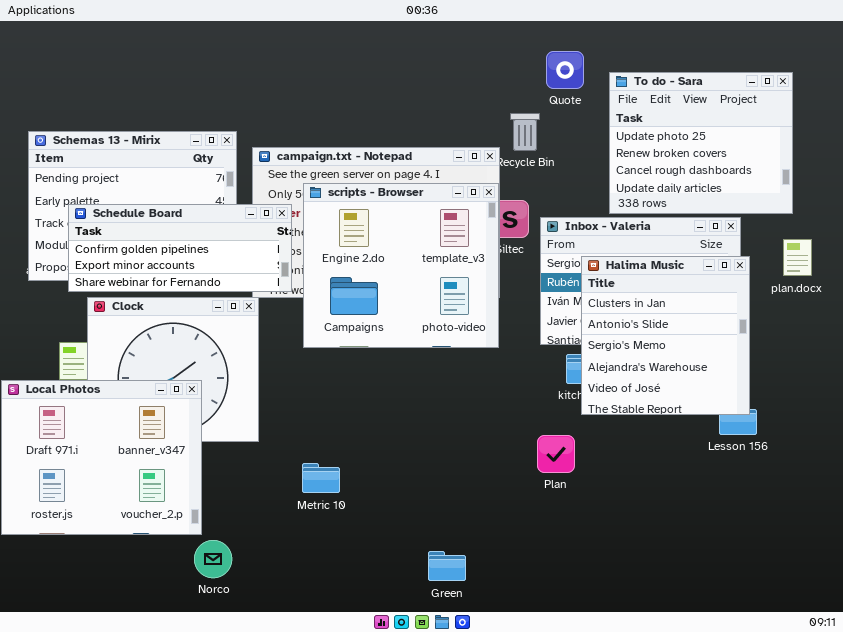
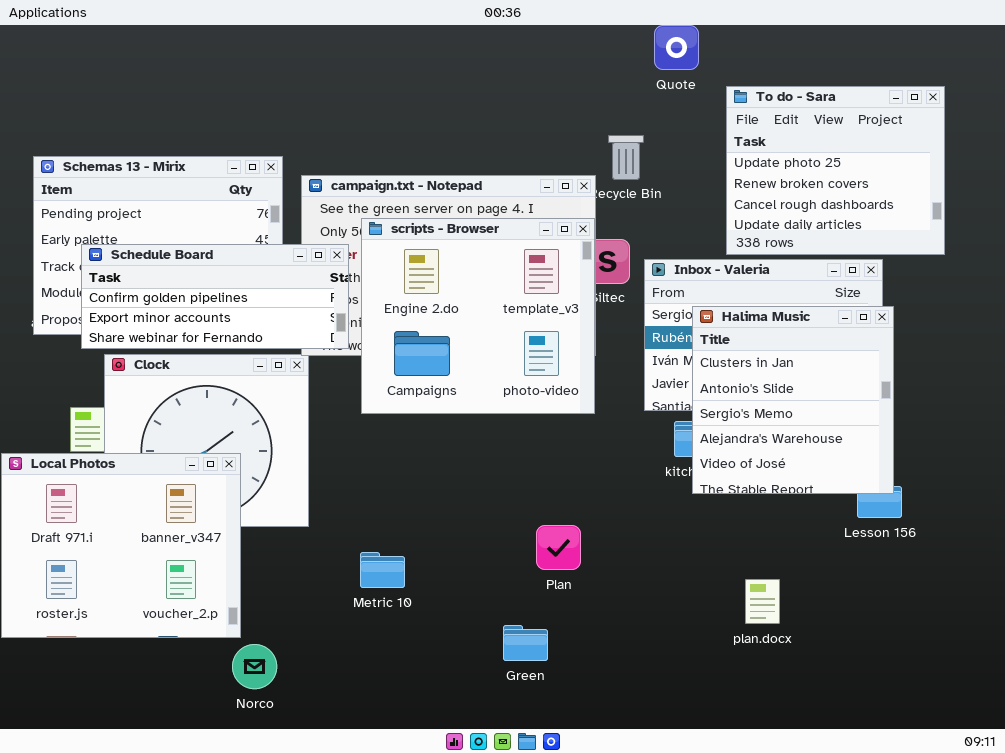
Quote: [546,51,584,89] -> [654,25,699,70], moved
plan.docx: [783,239,812,276] -> [745,579,780,624], moved
Plan: [537,435,575,473] -> [536,525,581,570], moved
Green: [428,551,466,581] -> [503,625,548,661], moved

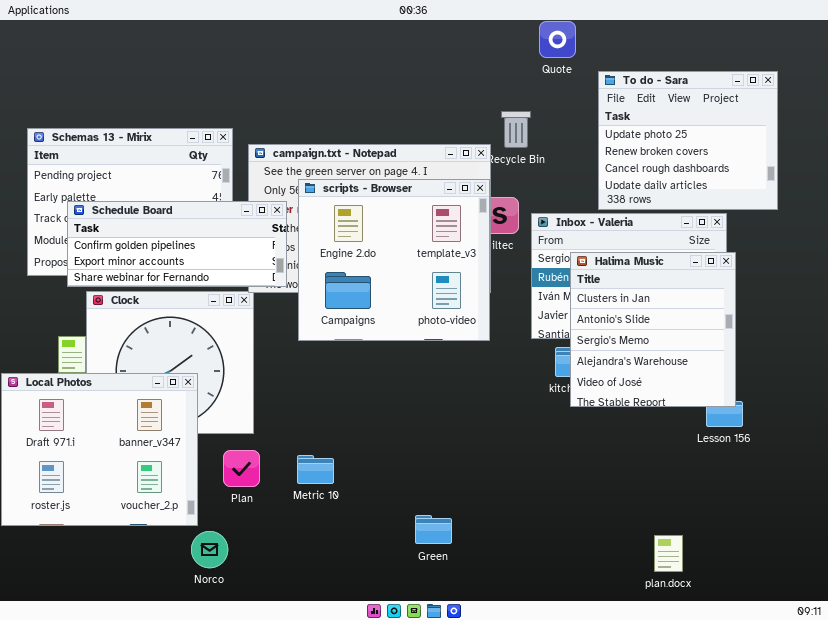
Plan: [536,525,581,570] -> [223,450,260,487], moved
plan.docx: [745,579,780,624] -> [654,535,683,572], moved

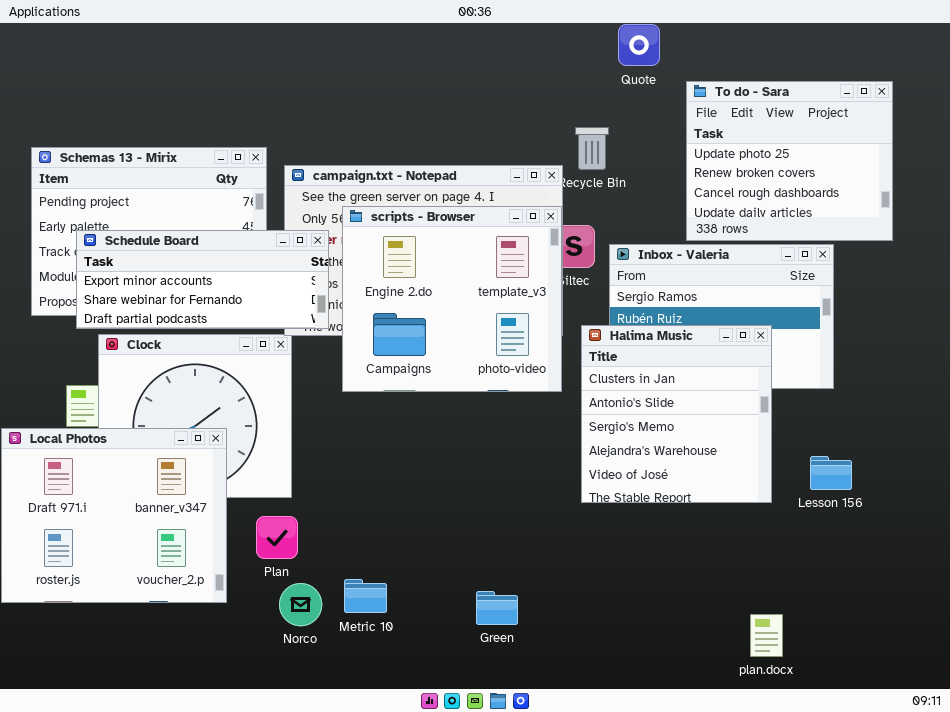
Schedule Board: [67,201,287,287] -> [76,230,329,329], scrolled down 1 row
Halima Music: [570,252,736,407] -> [581,325,772,503], moved
Metric 10: [297,455,334,484] -> [344,579,387,613], moved
Norco: [191,531,228,568] -> [279,583,322,626], moved

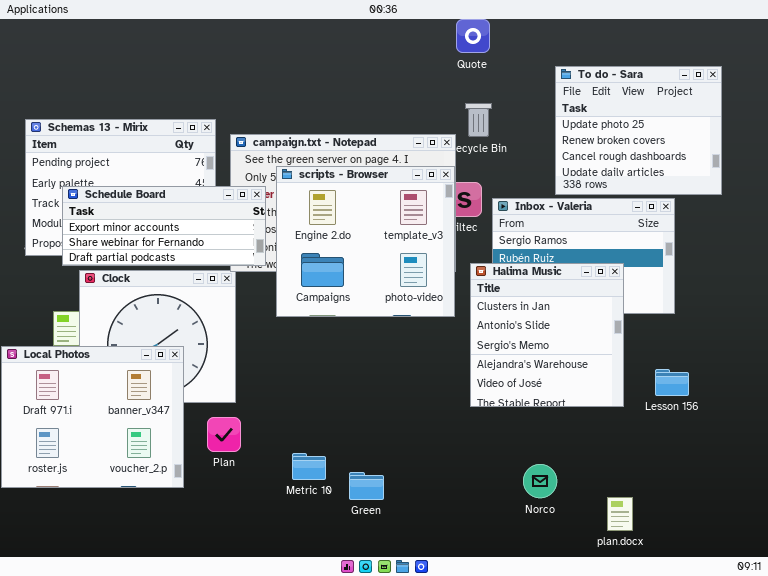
Quote: [618,24,660,66] -> [456,19,490,53], moved
Metric 10: [344,579,387,613] -> [292,453,326,480], moved
Norco: [279,583,322,626] -> [523,464,557,498], moved
Green: [476,591,518,625] -> [349,472,384,500], moved

